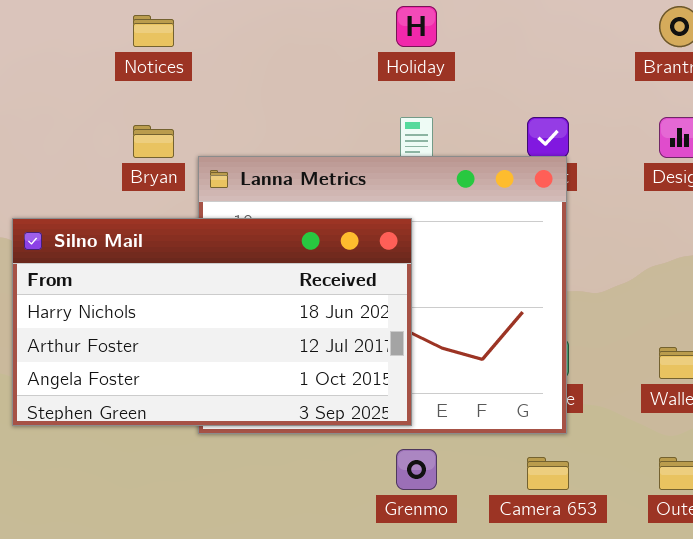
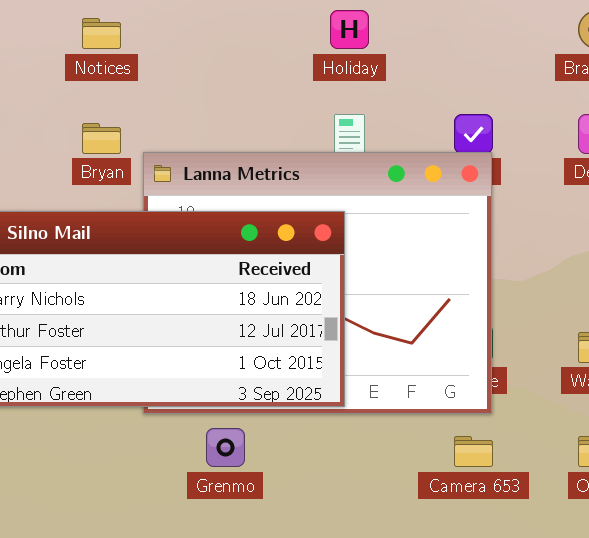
Grenmo: [396,449,437,490] -> [206,428,245,467], moved

